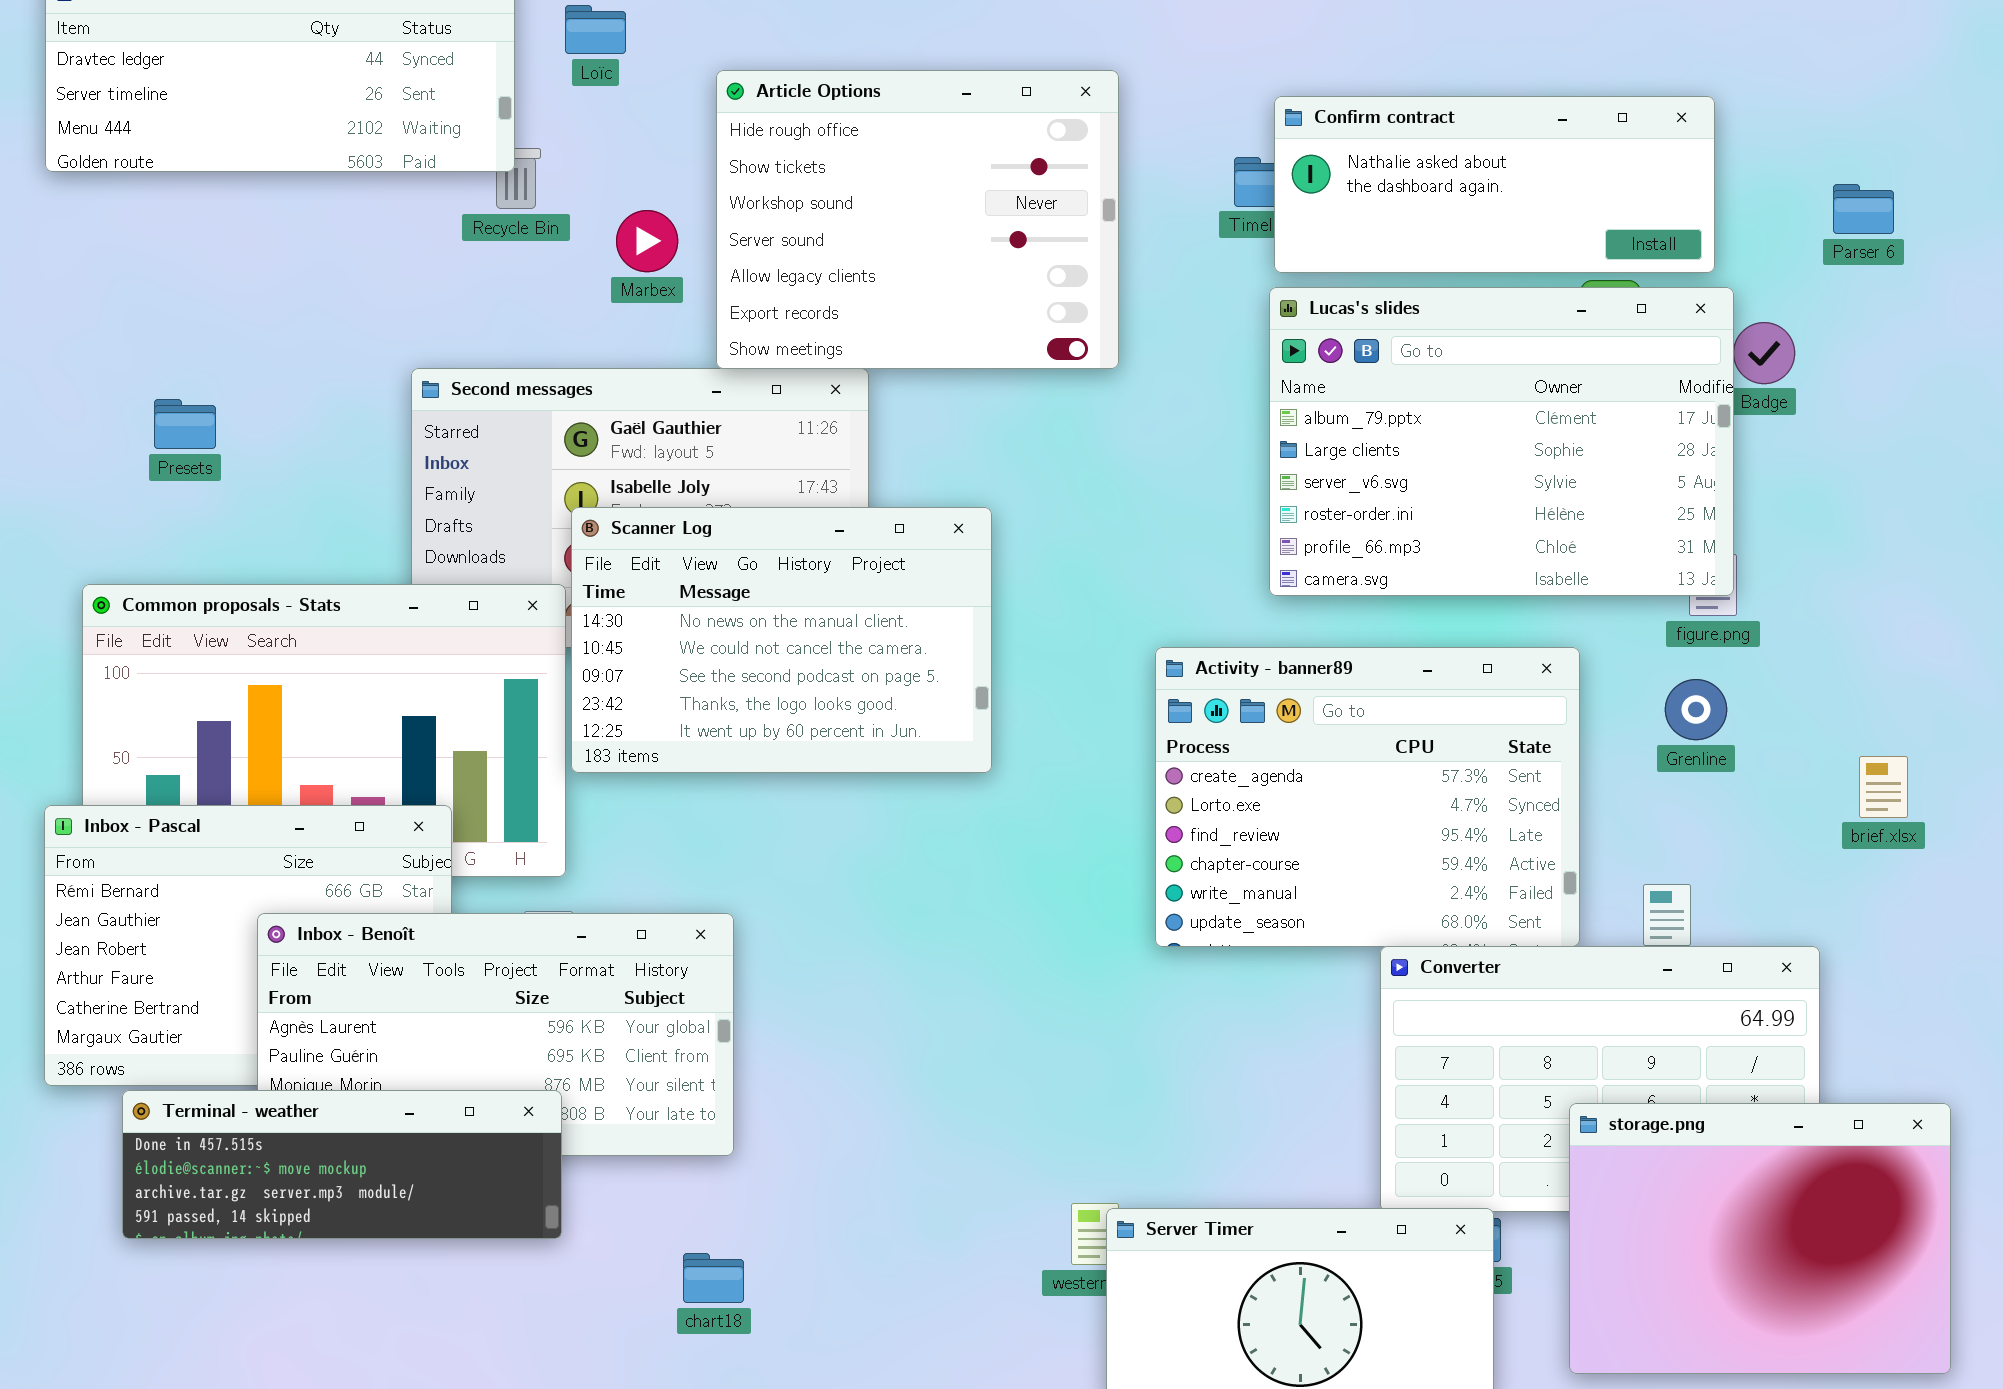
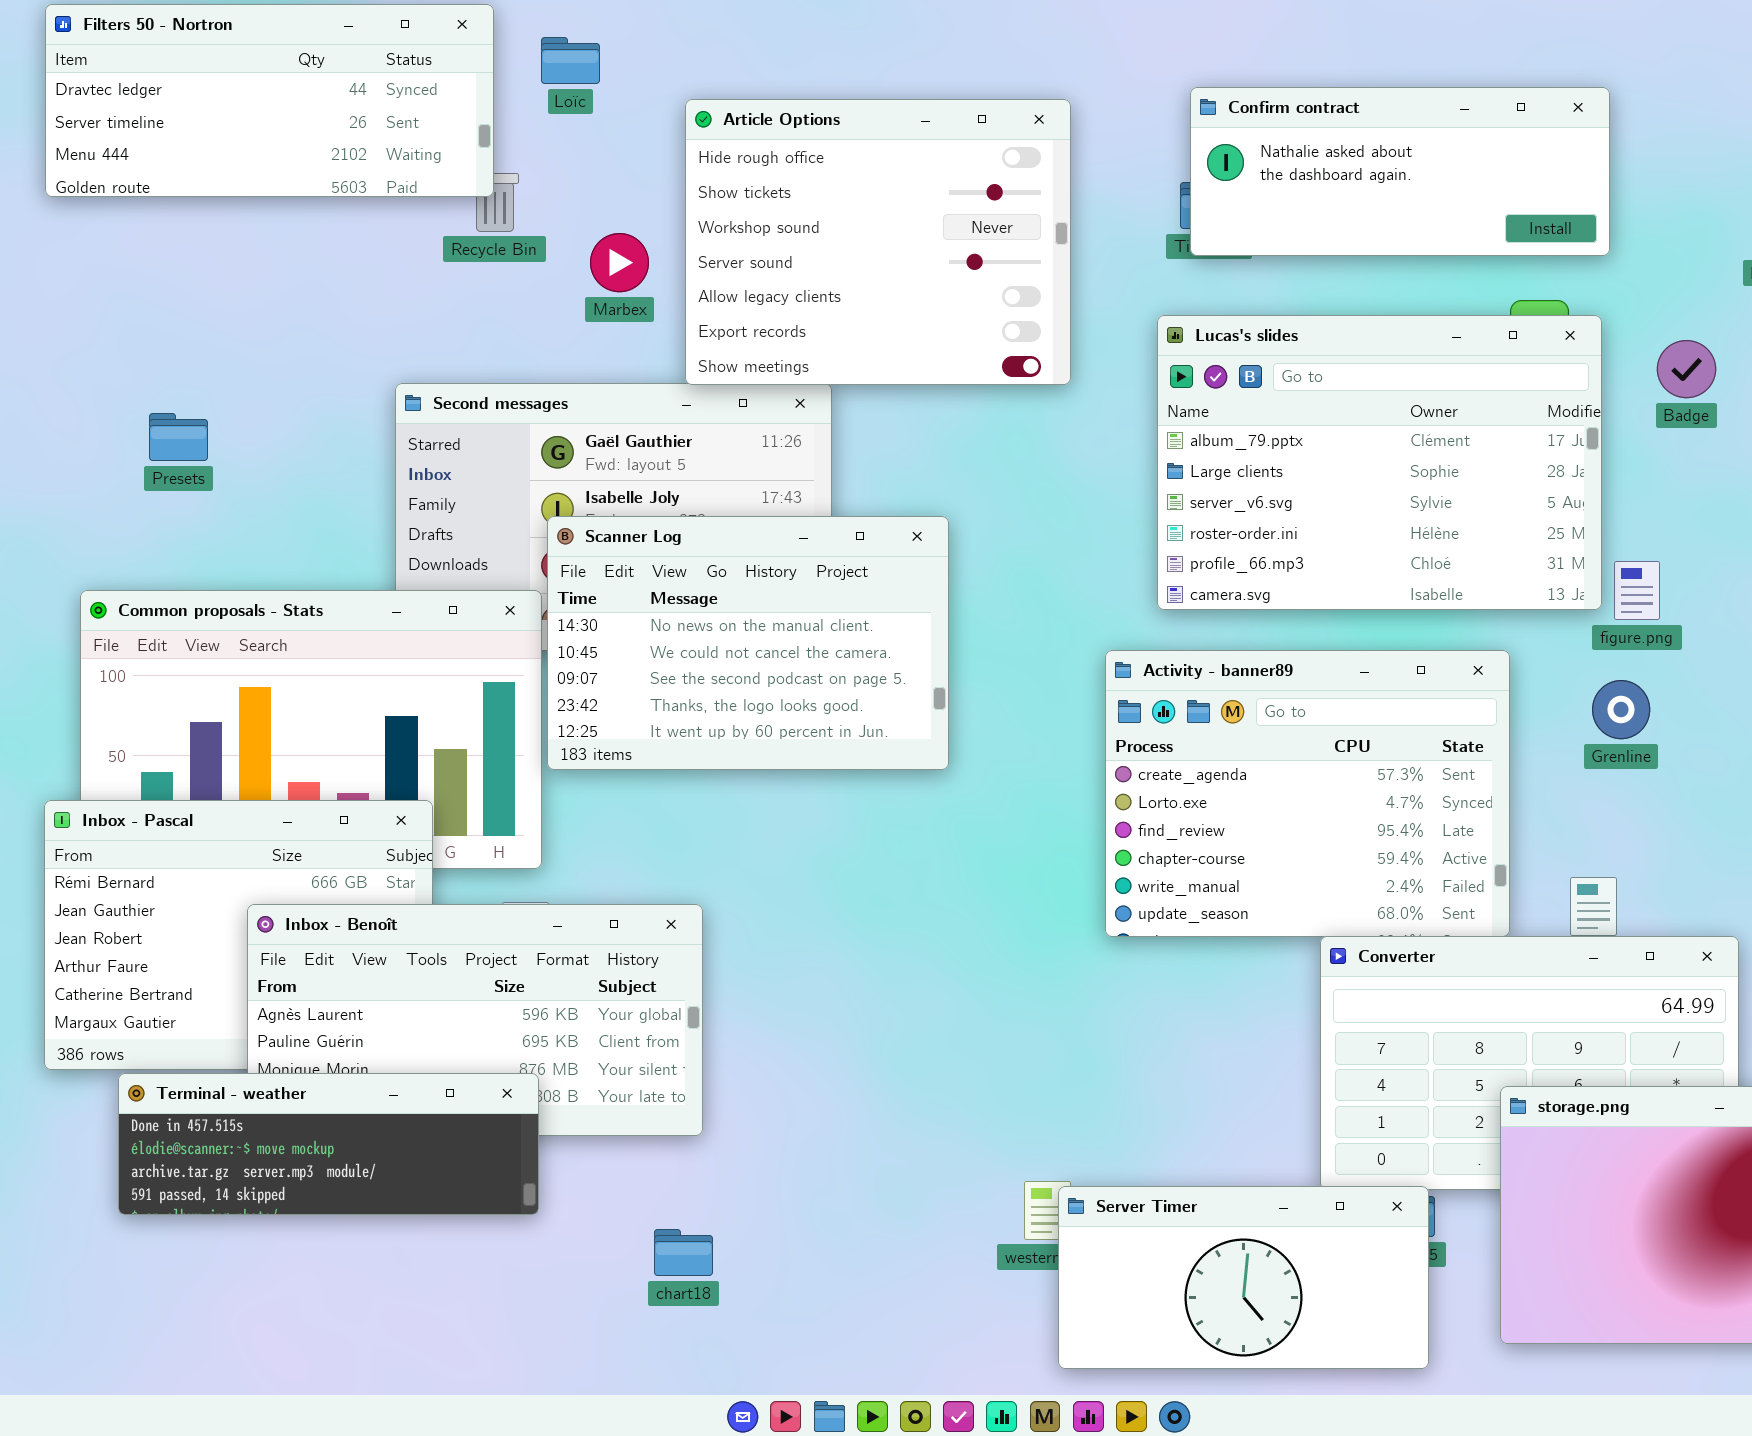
Confirm contract: [1274,96,1715,273] -> [1190,87,1610,256], moved
Lucas's slides: [1269,287,1734,596] -> [1157,315,1602,610], moved

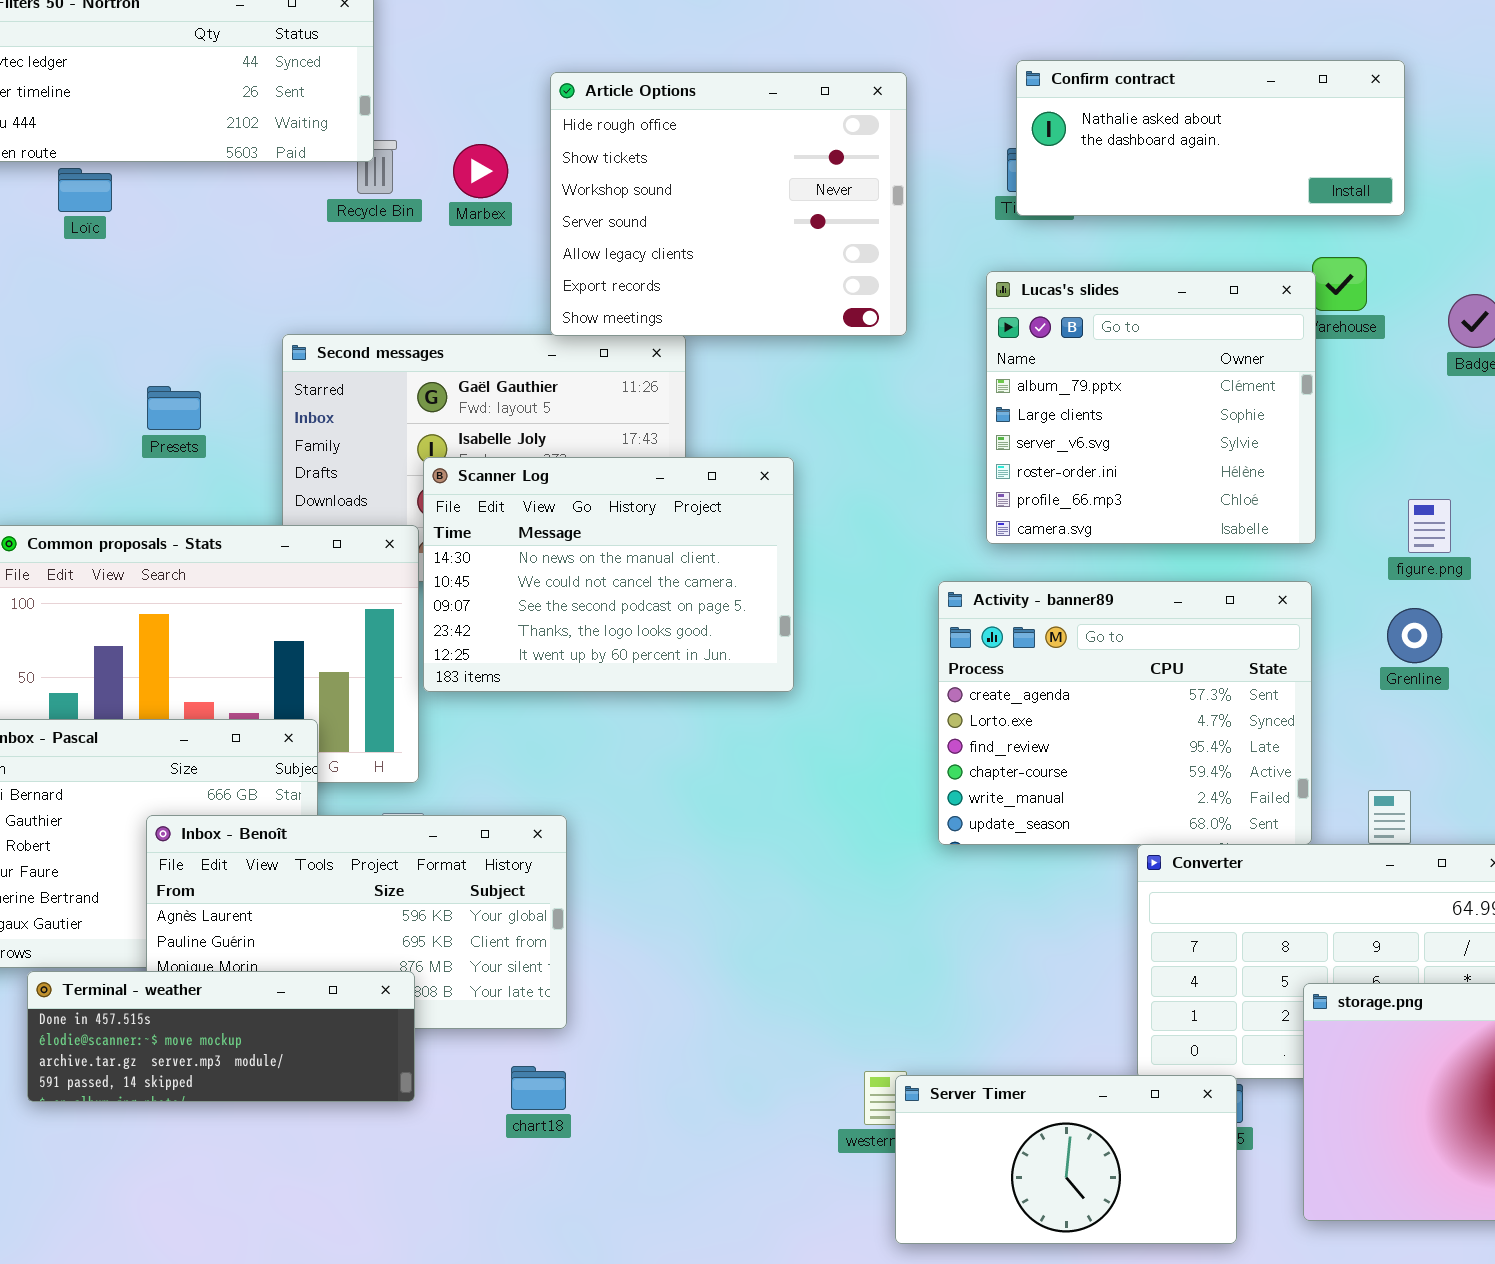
Loïc: [541,37,600,84] -> [58,168,112,212], moved
Marbex: [590,233,649,292] -> [453,144,508,198], moved
Lucas's slides: [1157,315,1602,610] -> [986,271,1316,544], resized
Presets: [149,413,208,461] -> [147,386,201,430], moved
chart18: [654,1229,713,1276] -> [511,1066,566,1110], moved

